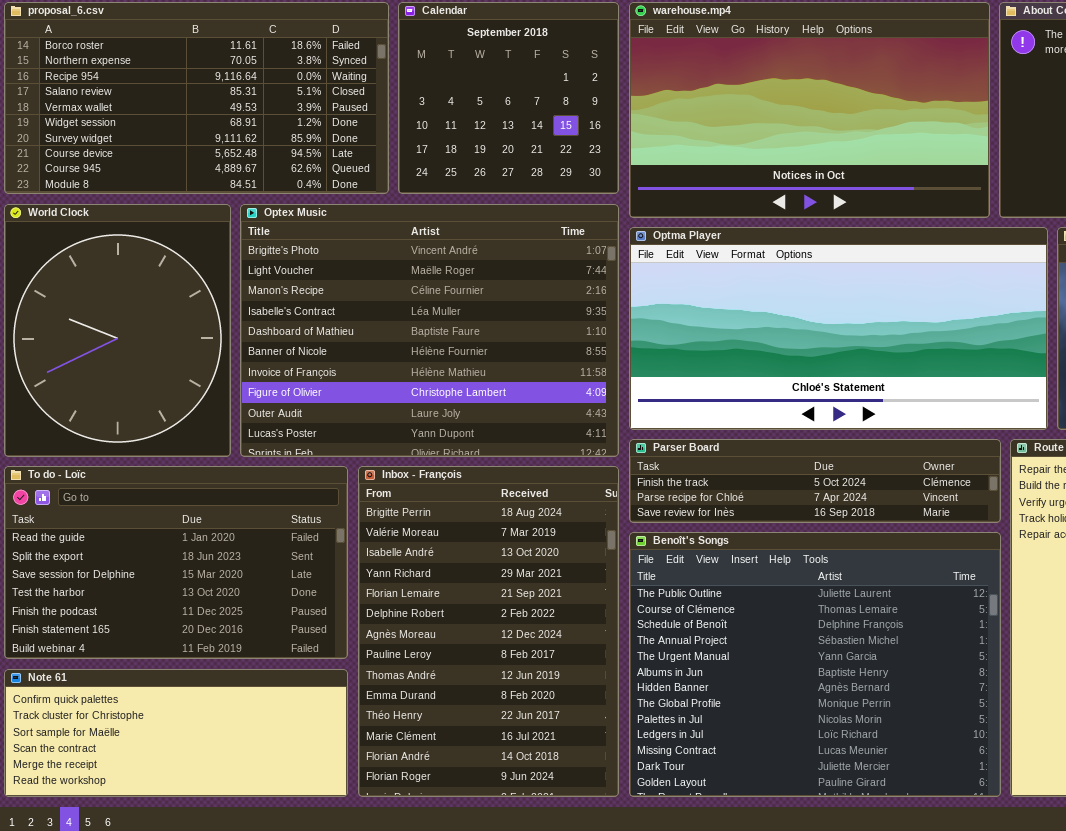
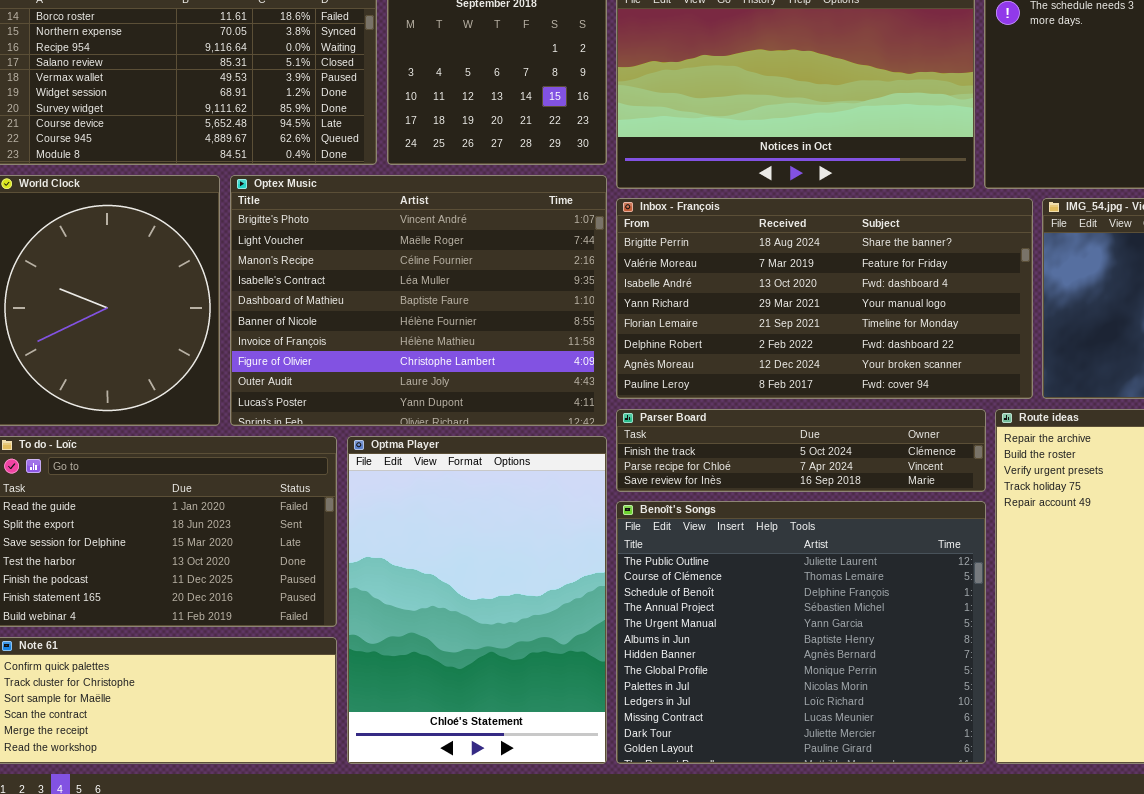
Optma Player: [629,227,1048,430] -> [347,436,607,764], moved, resized
Inbox - François: [358,466,619,797] -> [616,198,1033,399], moved, resized

